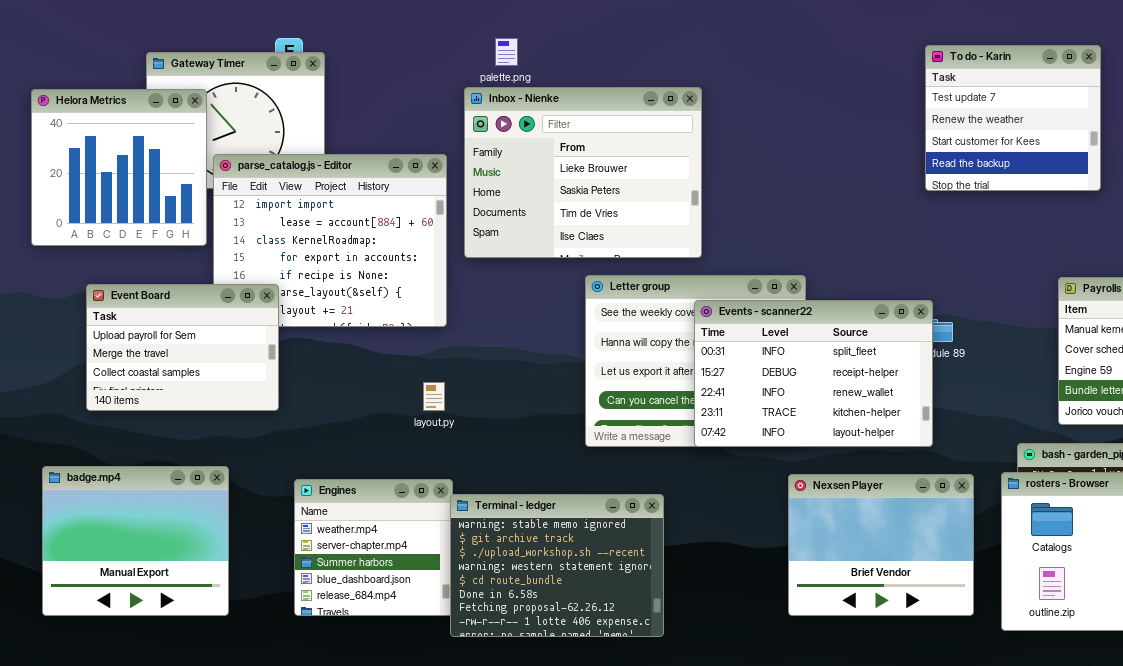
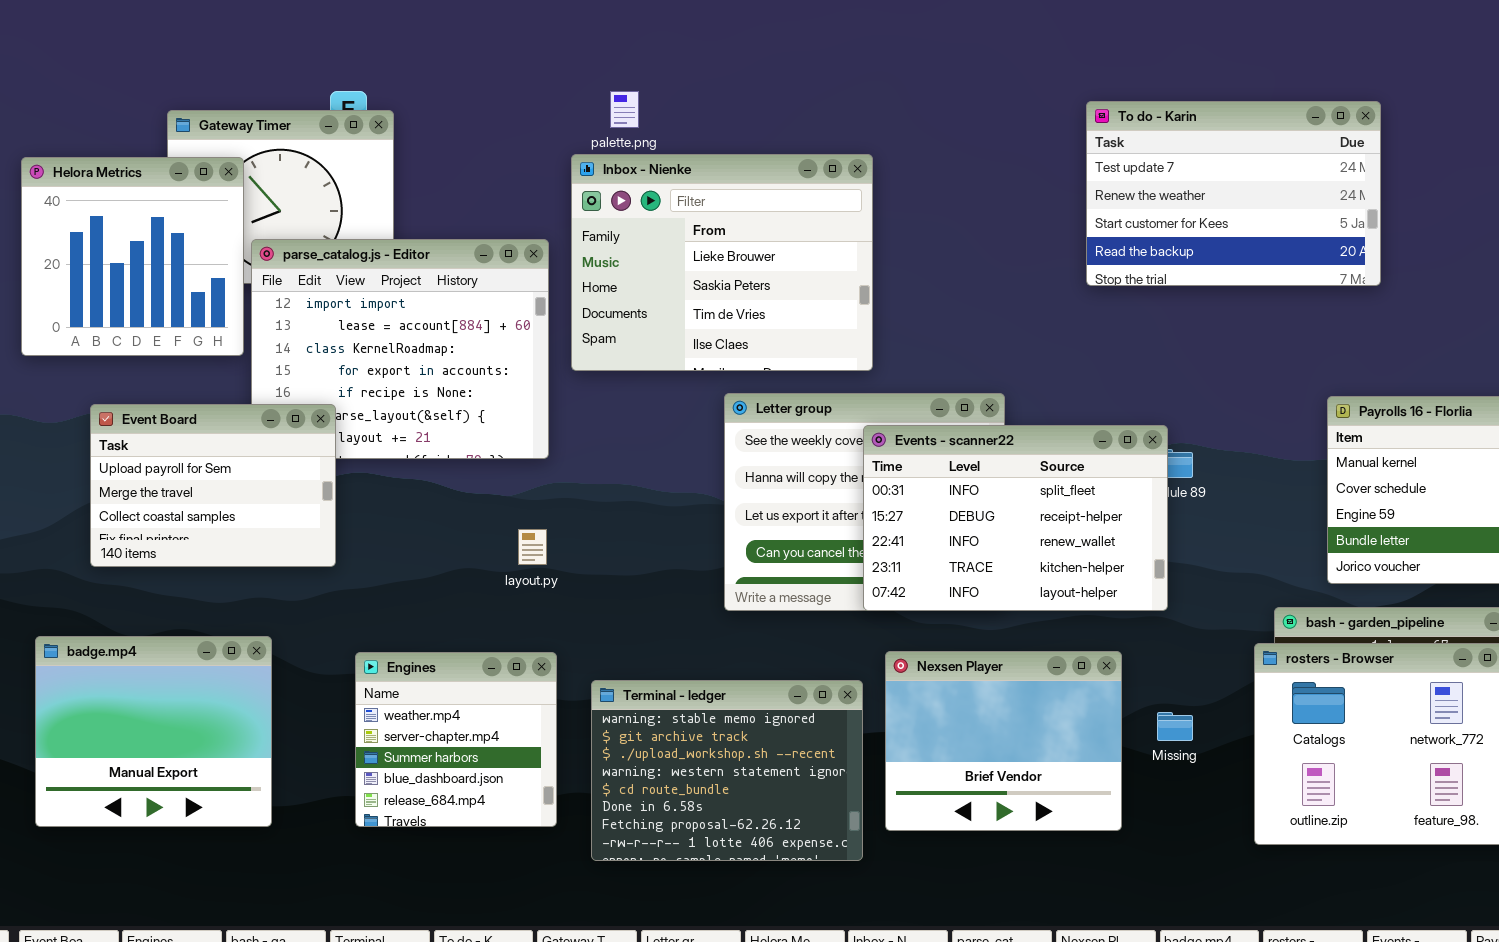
To do - Karin: [925,45,1101,191] -> [1086,101,1381,286], resized
Nexsen Player: [788,474,974,616] -> [885,651,1122,831], moved
Terminal - ledger: [450,494,664,637] -> [591,680,863,861], moved

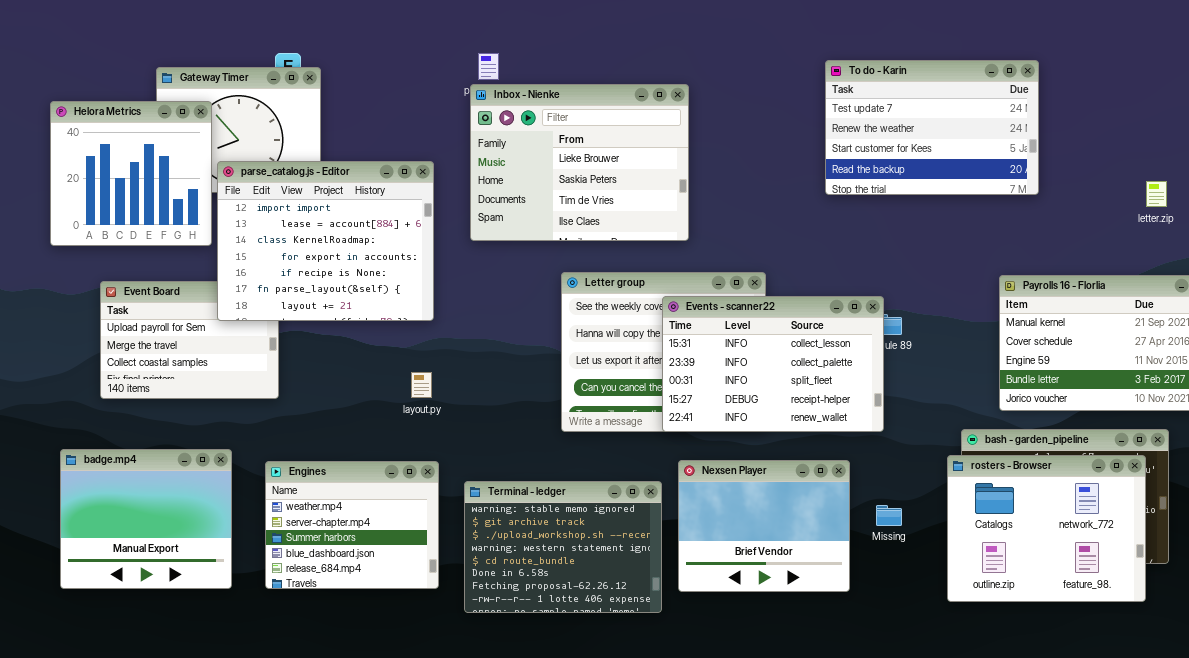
Inbox - Nienke: [571,154,873,371] -> [470,84,689,241], moved
parse_catalog.js - Editor: [251,239,549,459] -> [217,161,434,321], raised
Events - scanner22: [863,425,1168,611] -> [662,296,884,432], scrolled up 2 rows
Engines: [355,652,557,827] -> [265,461,439,589], resized

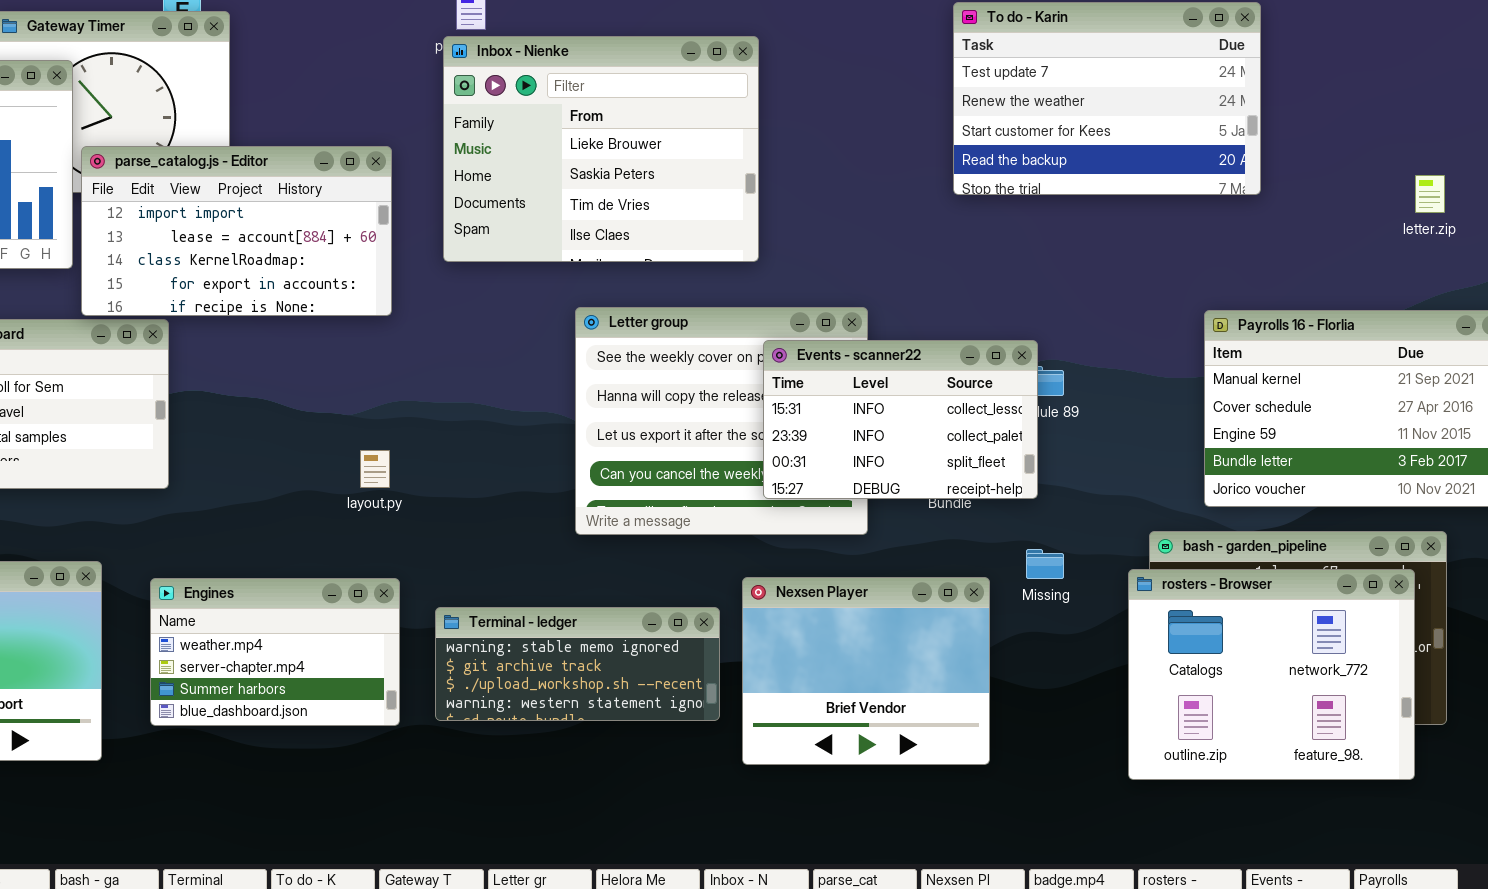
parse_catalog.js - Editor: [217,161,434,321] -> [81,146,392,316], resized
Events - scanner22: [662,296,884,432] -> [763,340,1038,499], resized
Engines: [265,461,439,589] -> [150,578,400,726], resized
Terminal - ledger: [464,481,662,613] -> [435,607,720,721], resized
Missing: [876,505,902,526] -> [1026,549,1064,579], moved

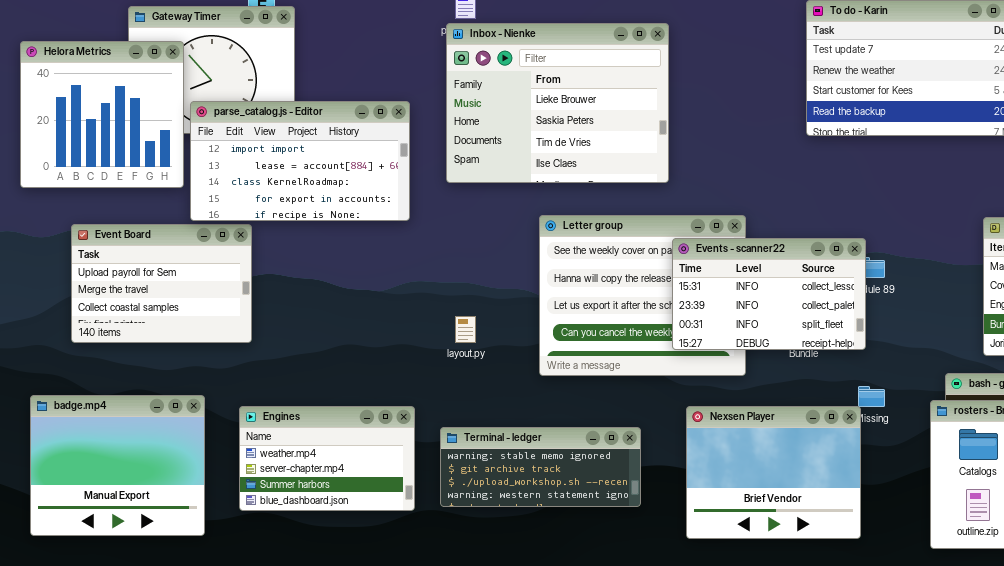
layout.py: [360,450,390,488] -> [455,316,476,343], moved
Nexsen Player: [742,577,990,765] -> [686,406,861,539], moved

